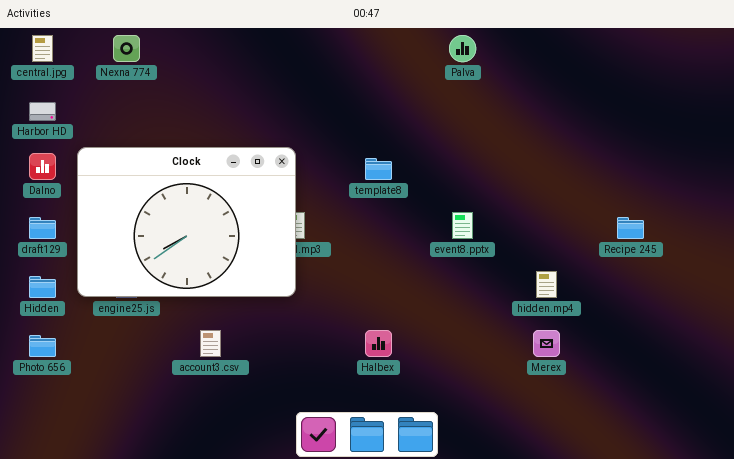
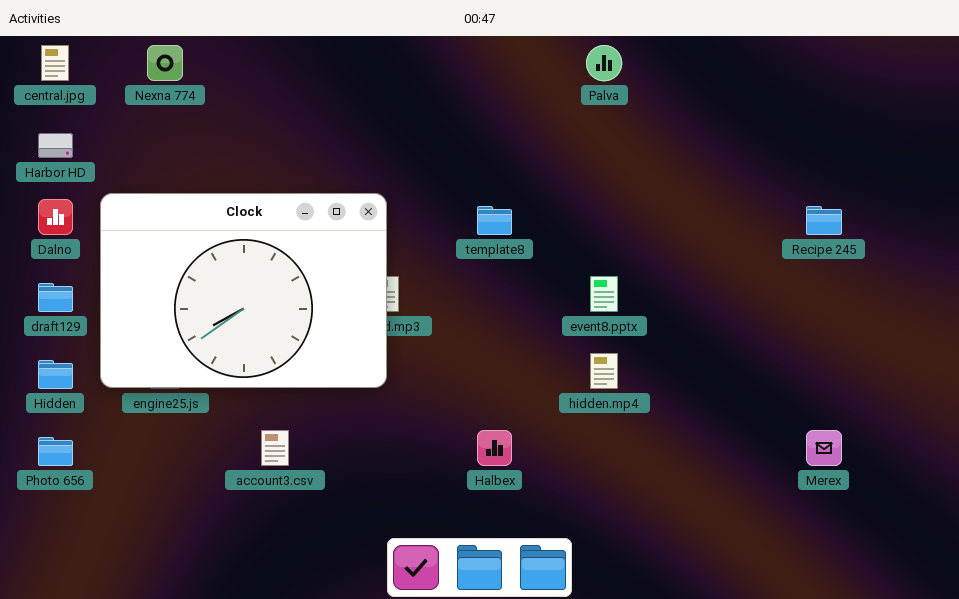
Recipe 245: [617,217,644,239] -> [806,206,842,235], moved
hidden.mp4: [536,271,557,298] -> [590,353,618,389], moved
Merex: [533,330,560,357] -> [806,430,842,466], moved

